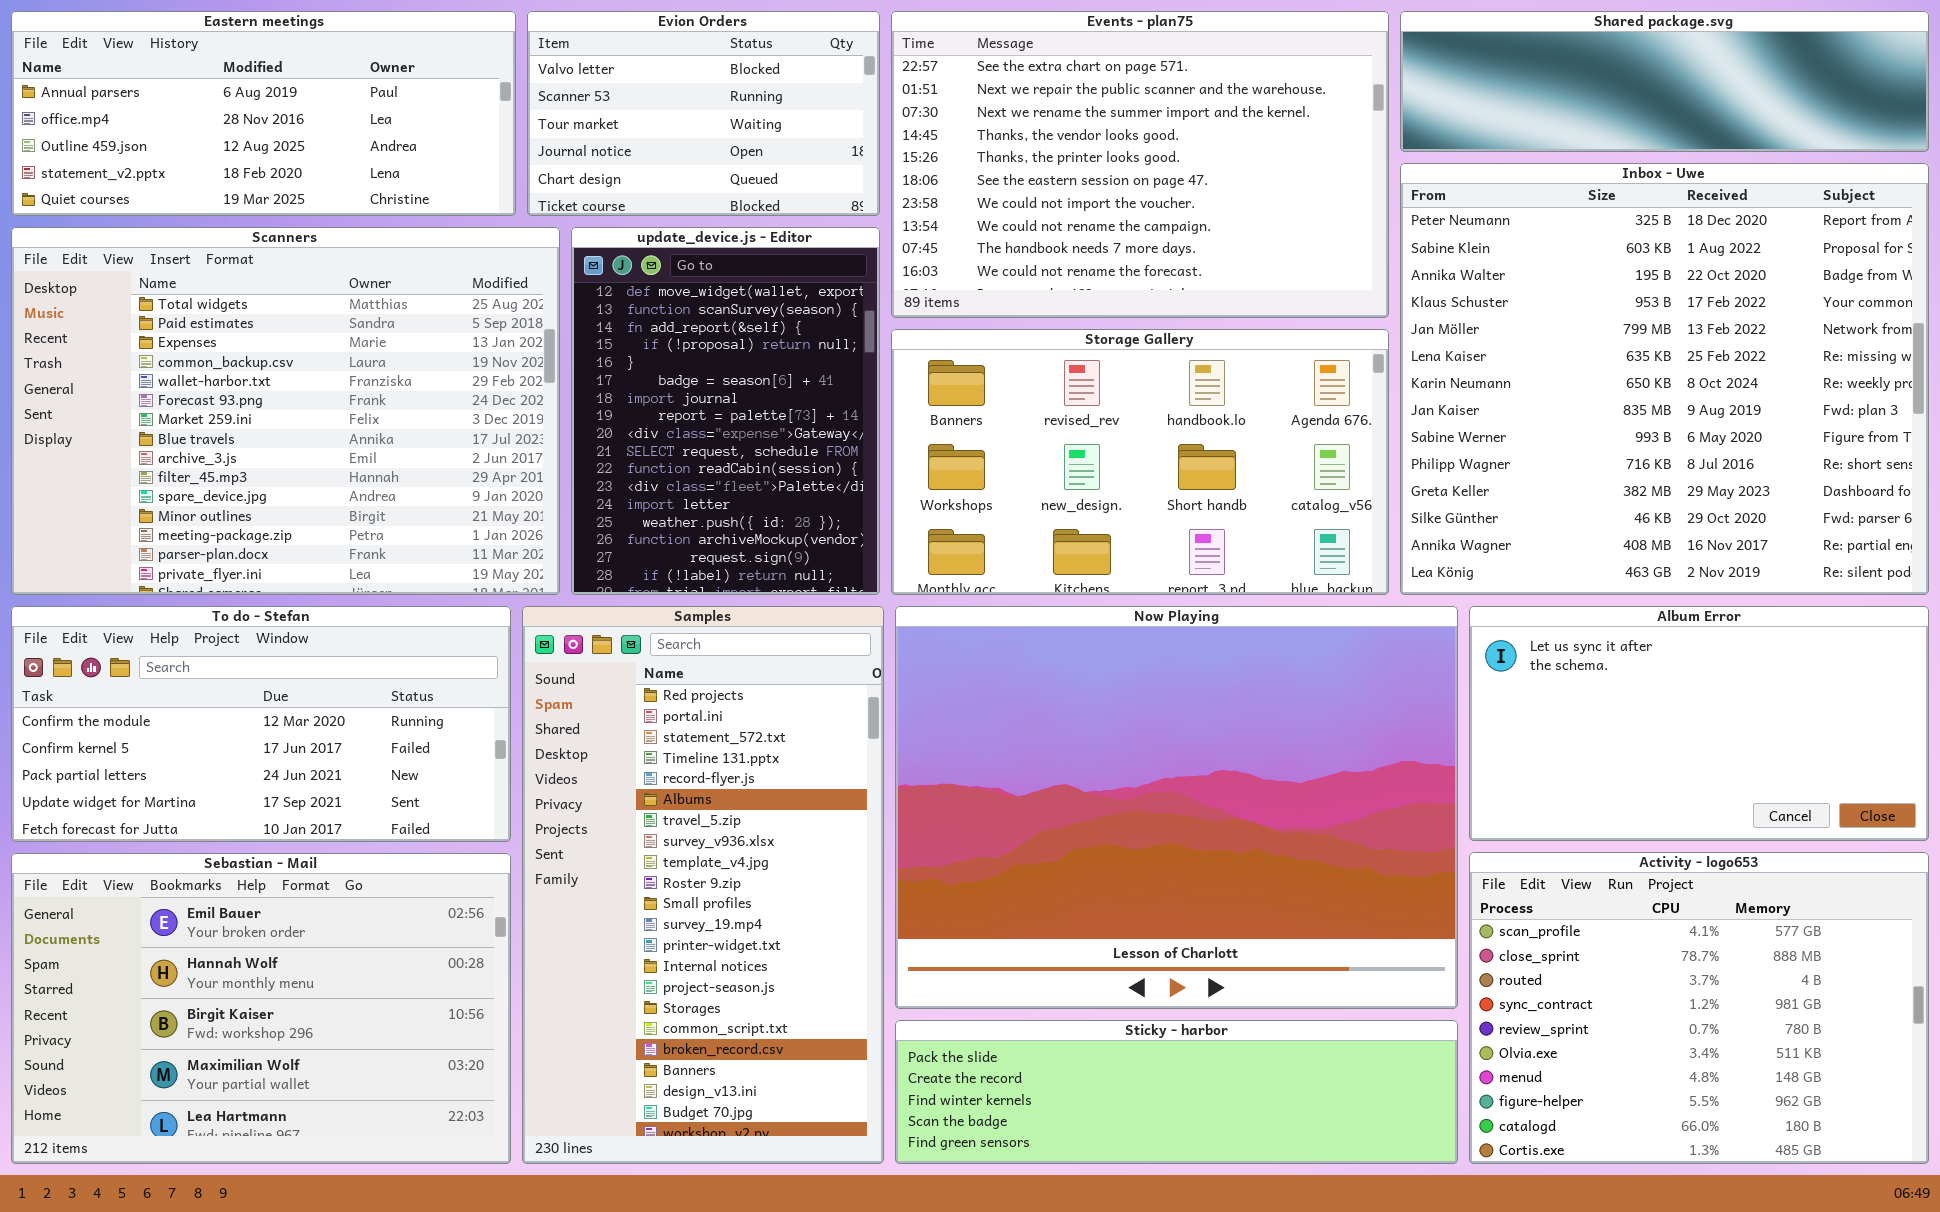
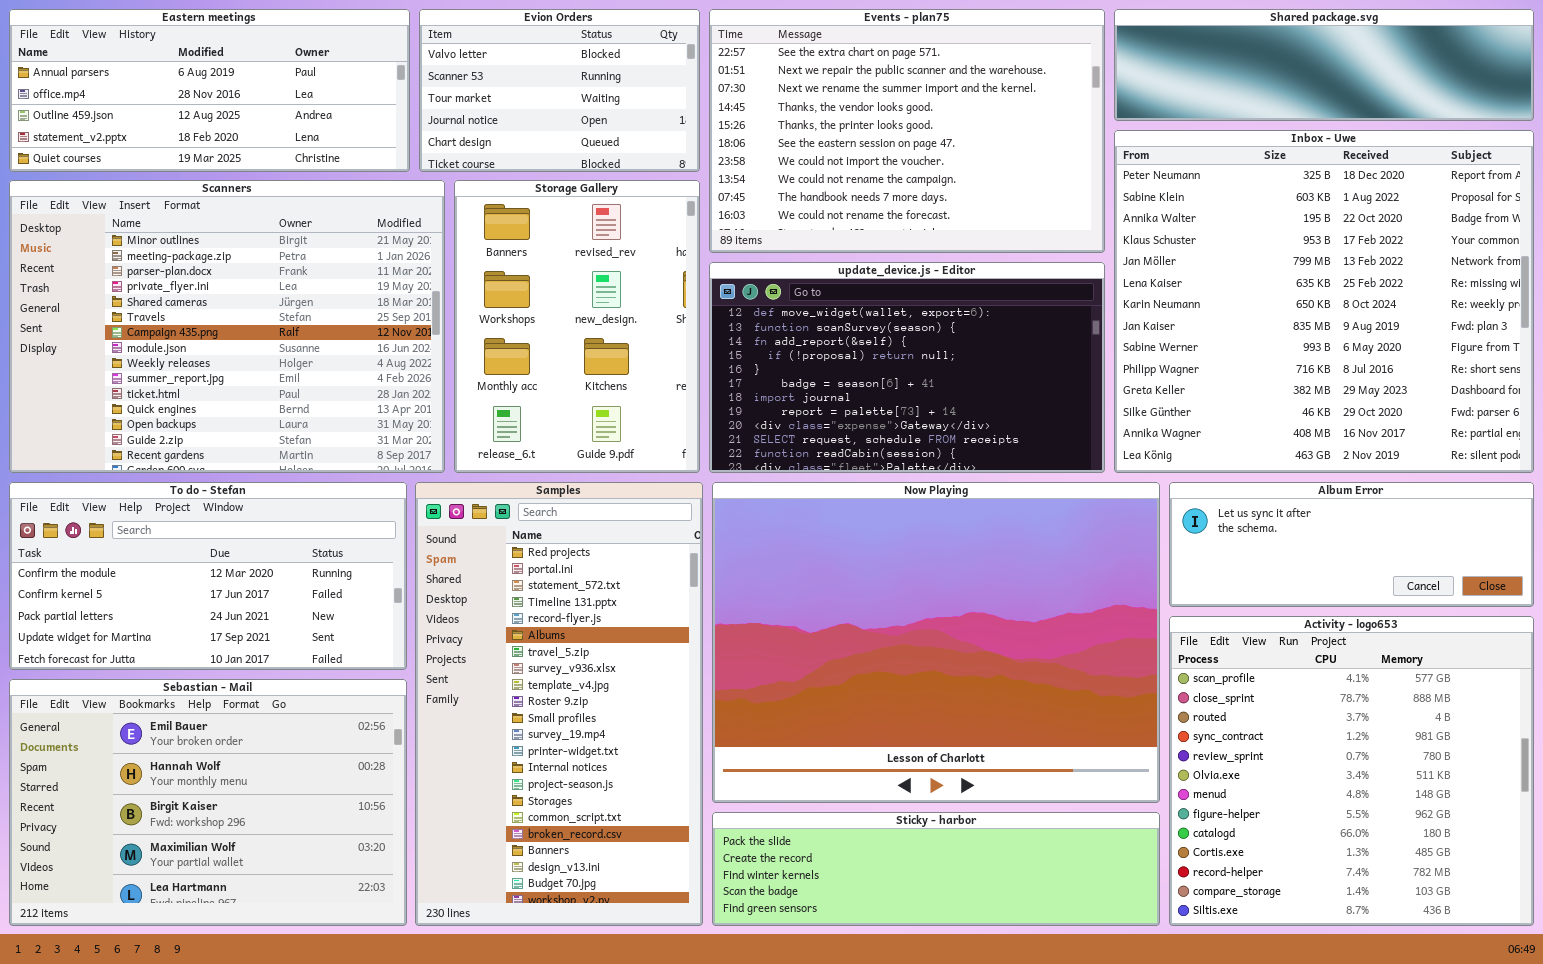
Scanners: [11,227,560,595] -> [9,180,445,473], scrolled down 11 rows
update_device.js - Editor: [571,227,880,595] -> [709,262,1105,473], moved, resized
Storage Gallery: [891,329,1389,595] -> [454,180,700,473], moved, resized
Album Error: [1469,606,1929,841] -> [1169,482,1534,607], resized
Activity - logo653: [1469,852,1929,1164] -> [1169,616,1534,926], resized

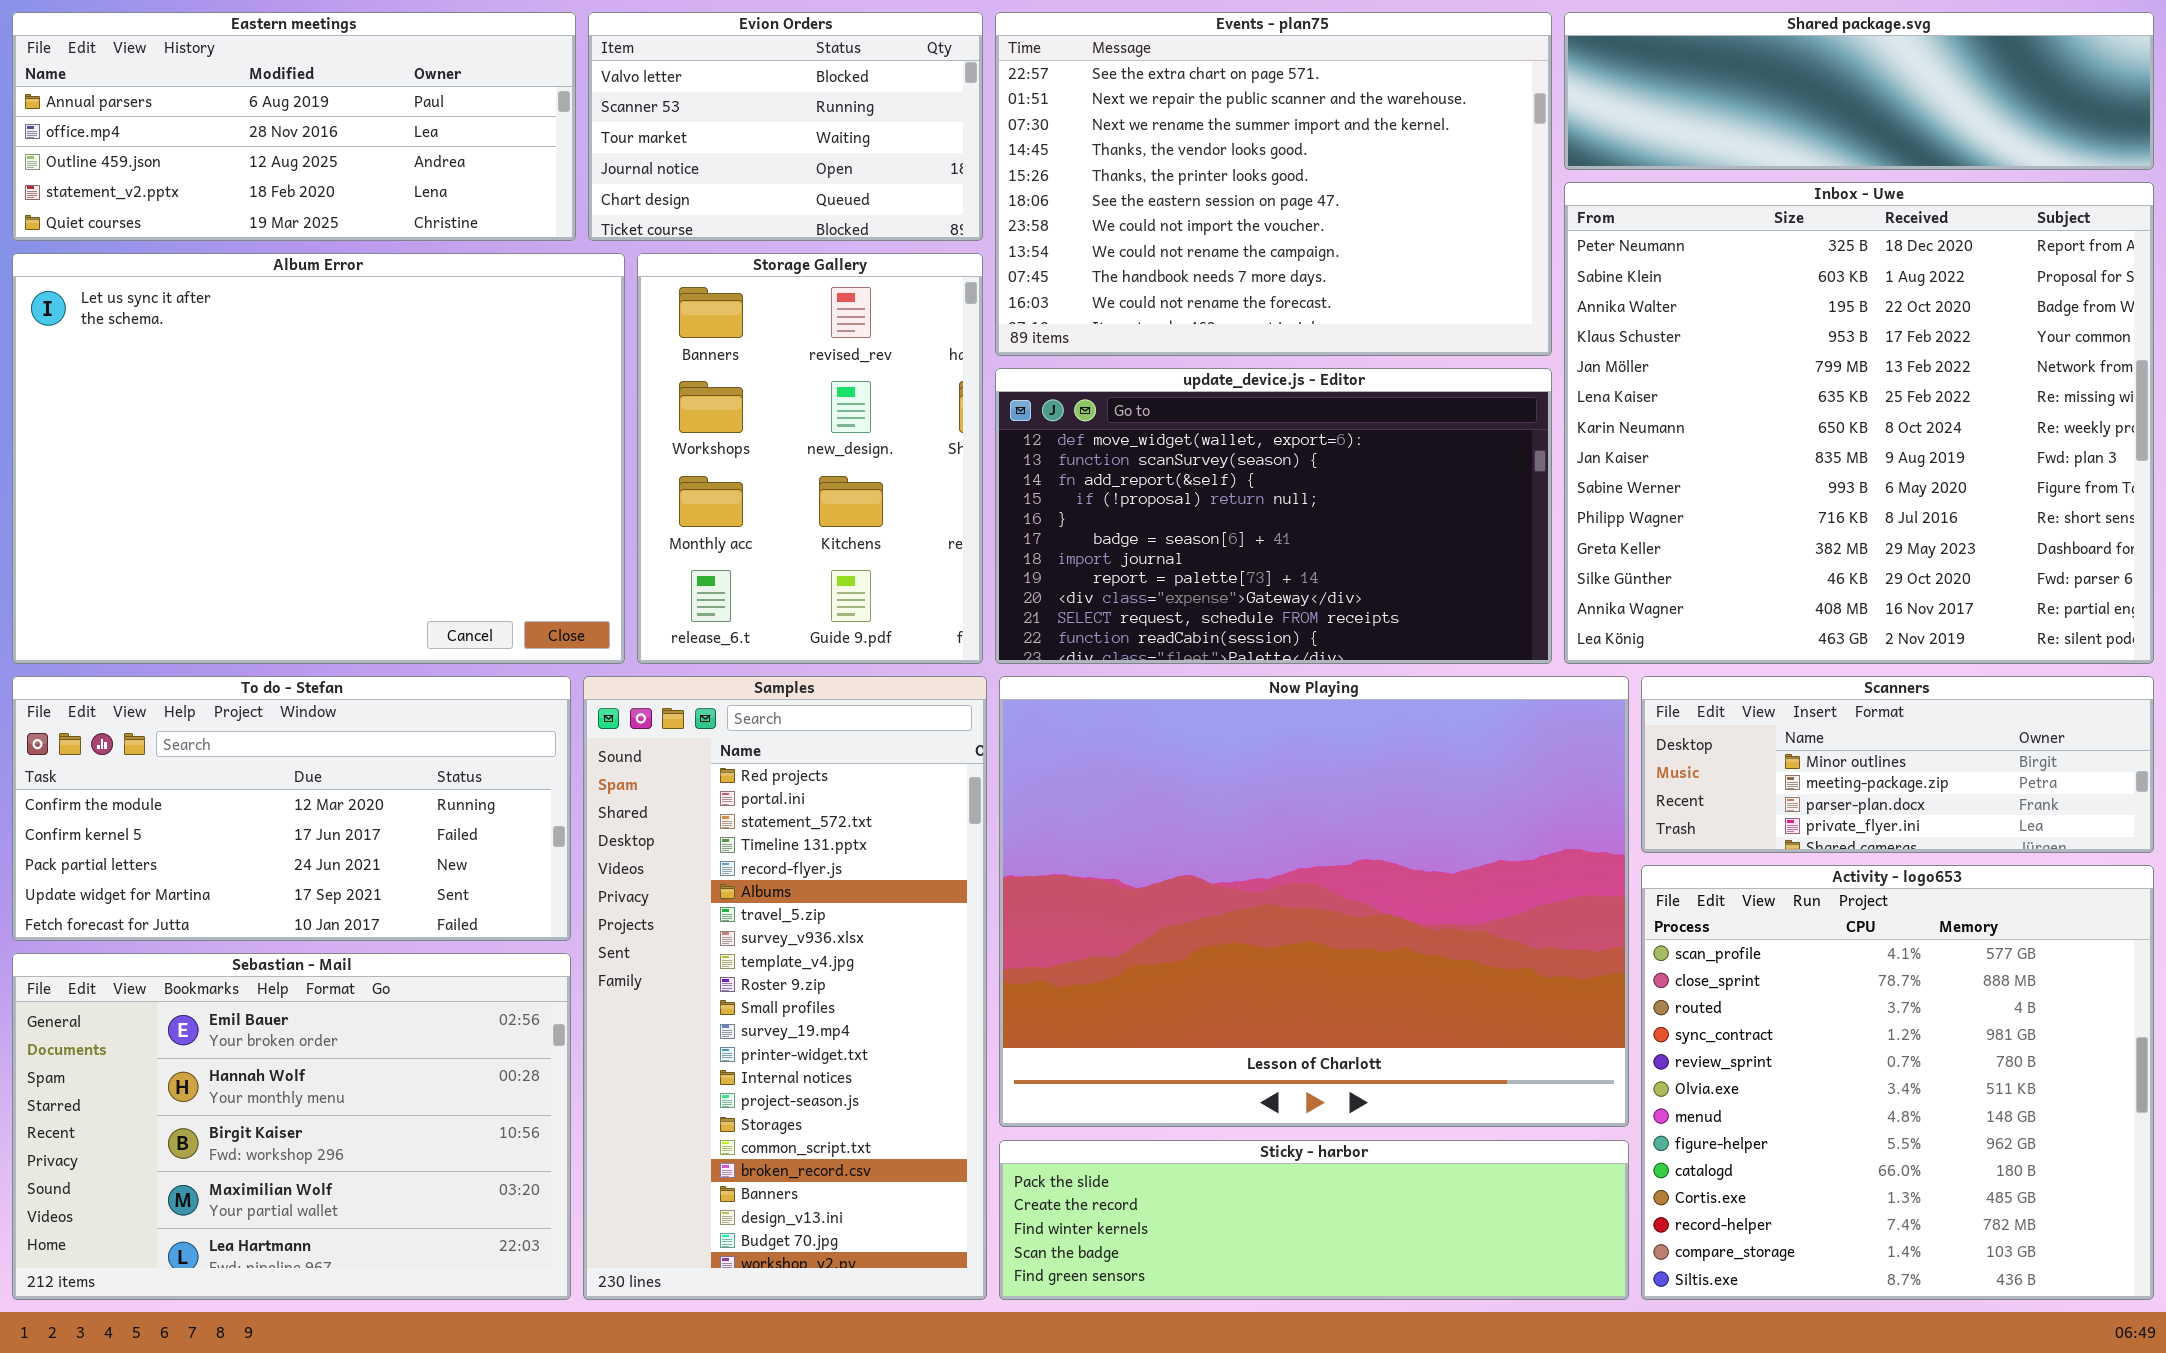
Scanners: [9,180,445,473] -> [1641,676,2154,853], moved, resized
Album Error: [1169,482,1534,607] -> [12,253,625,664], moved, resized

